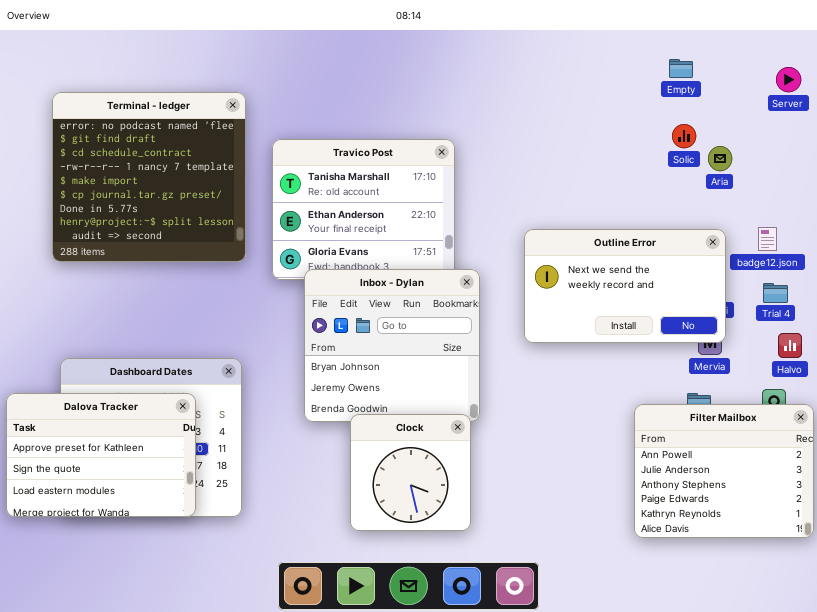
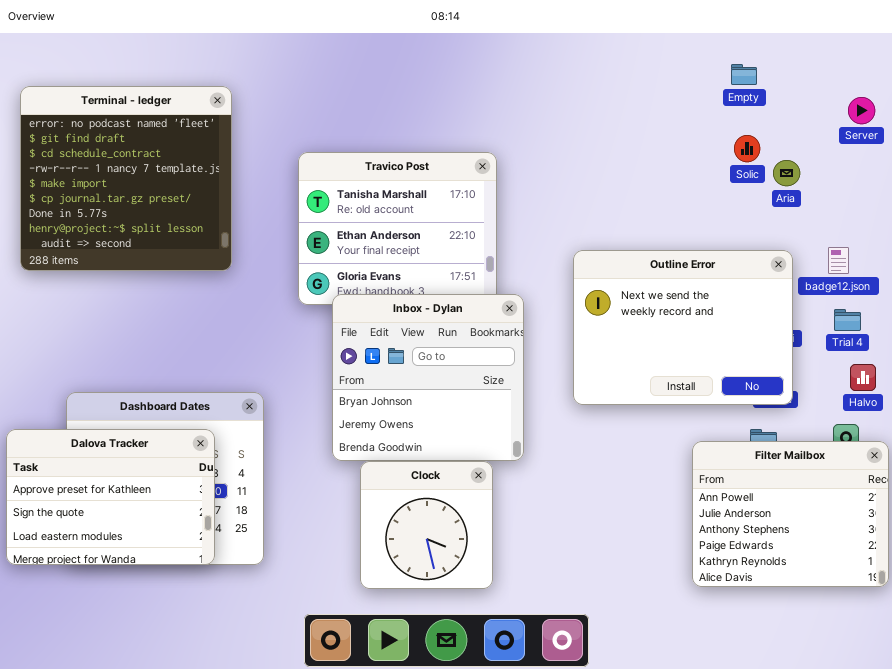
Server: [776,67,801,92] -> [848,97,875,124], moved
Terminal - ledger: [52,92,246,262] -> [20,86,232,271], moved
Outline Error: [524,229,726,343] -> [573,250,793,405], resized
Clock: [350,414,471,531] -> [360,461,493,589], moved

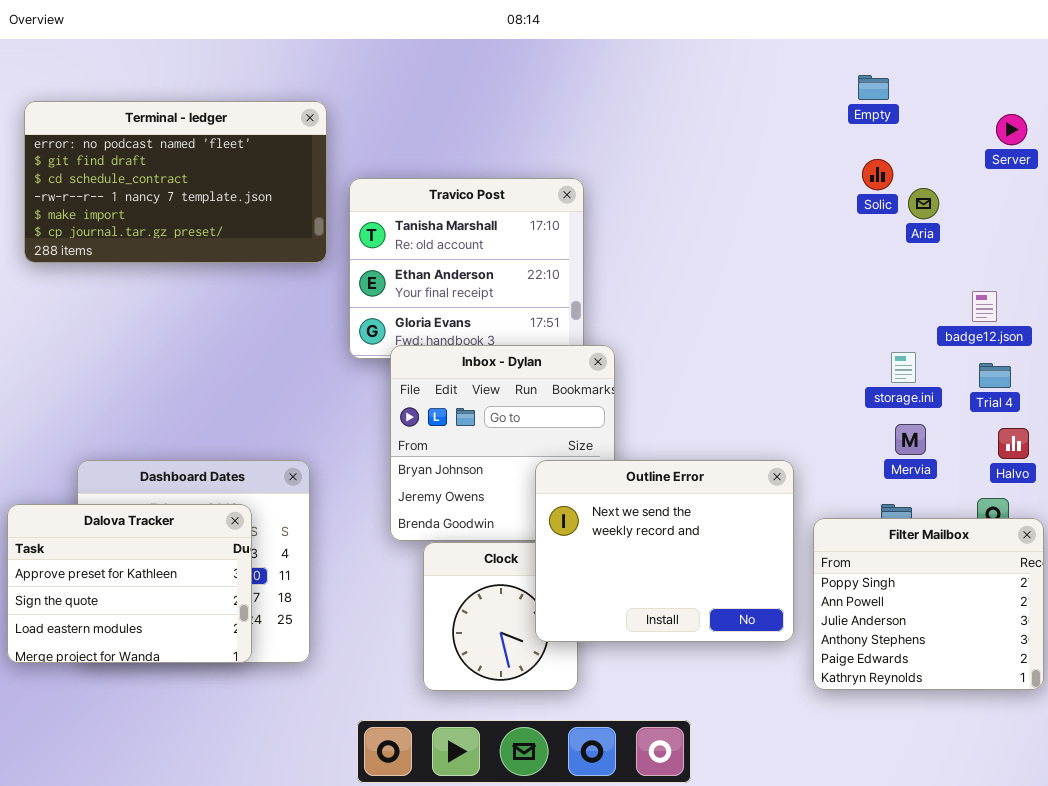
Terminal - ledger: [20,86,232,271] -> [24,101,327,263], resized
Outline Error: [573,250,793,405] -> [535,460,794,642], moved
Filter Mailbox: [692,441,889,587] -> [813,518,1044,690], scrolled up 1 row

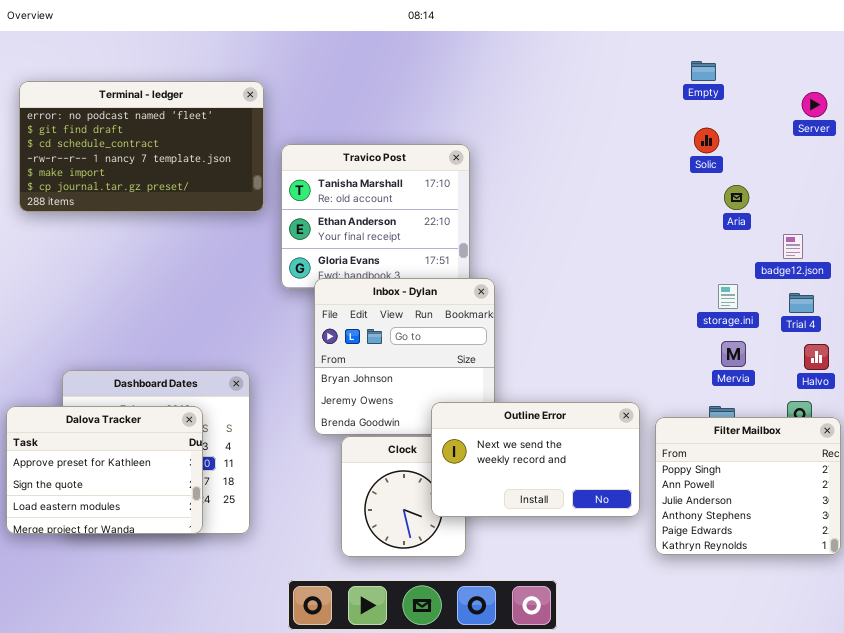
Aria: [908,188,939,219] -> [724,185,749,210], moved
Outline Error: [535,460,794,642] -> [431,402,640,517], resized

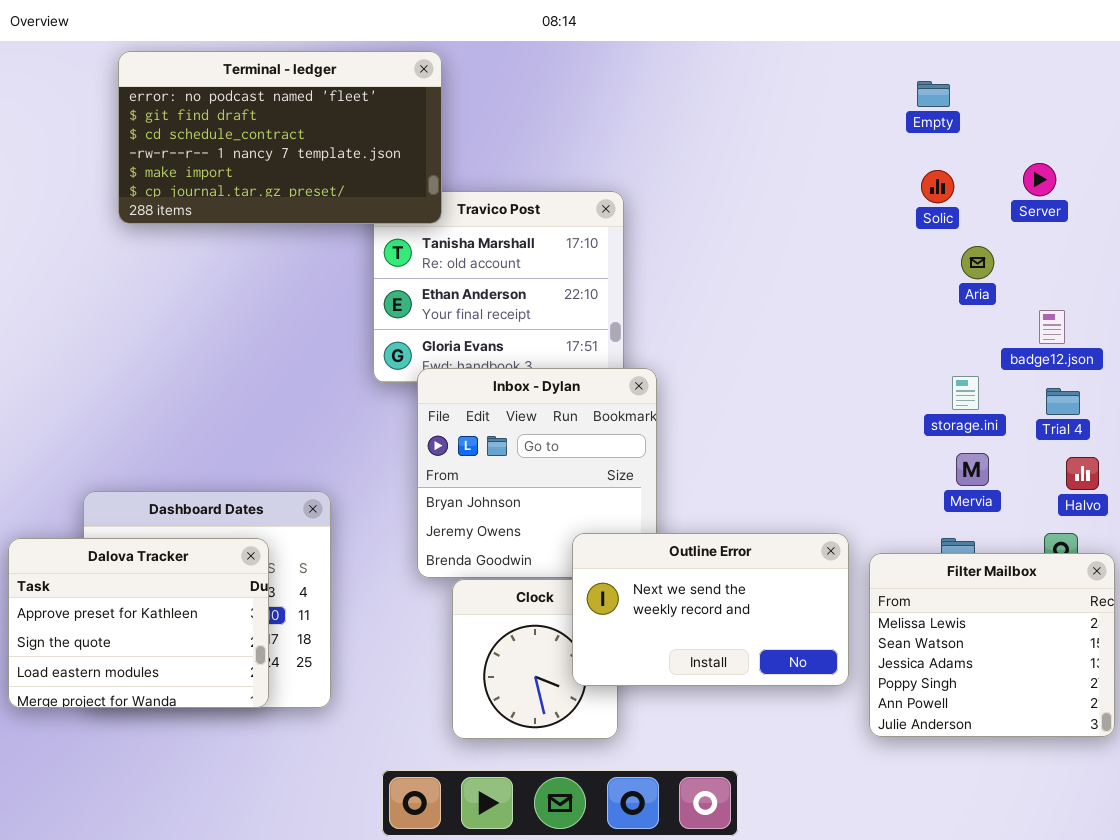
Terminal - ledger: [19,81,264,212] -> [118,51,442,224], moved
Server: [802,92,827,117] -> [1023,163,1056,196], moved
Filter Mailbox: [655,417,841,555] -> [869,553,1115,737], scrolled up 3 rows

